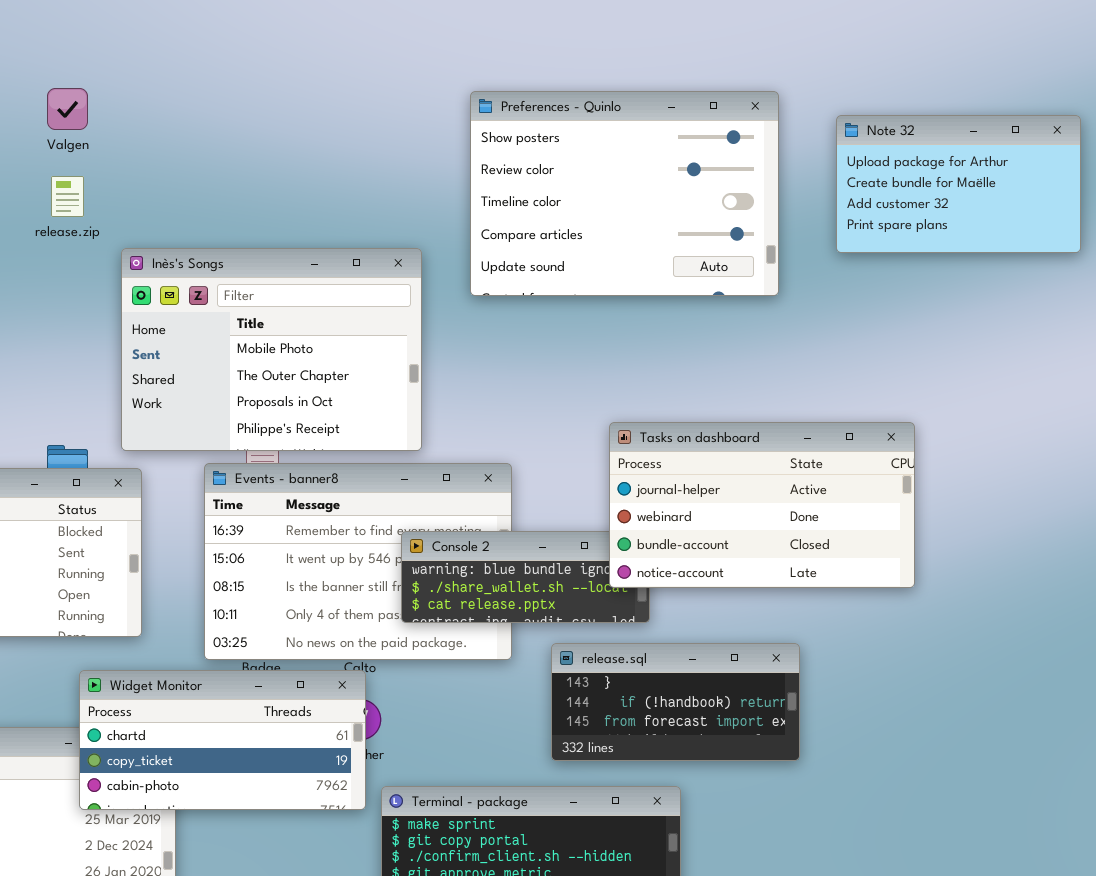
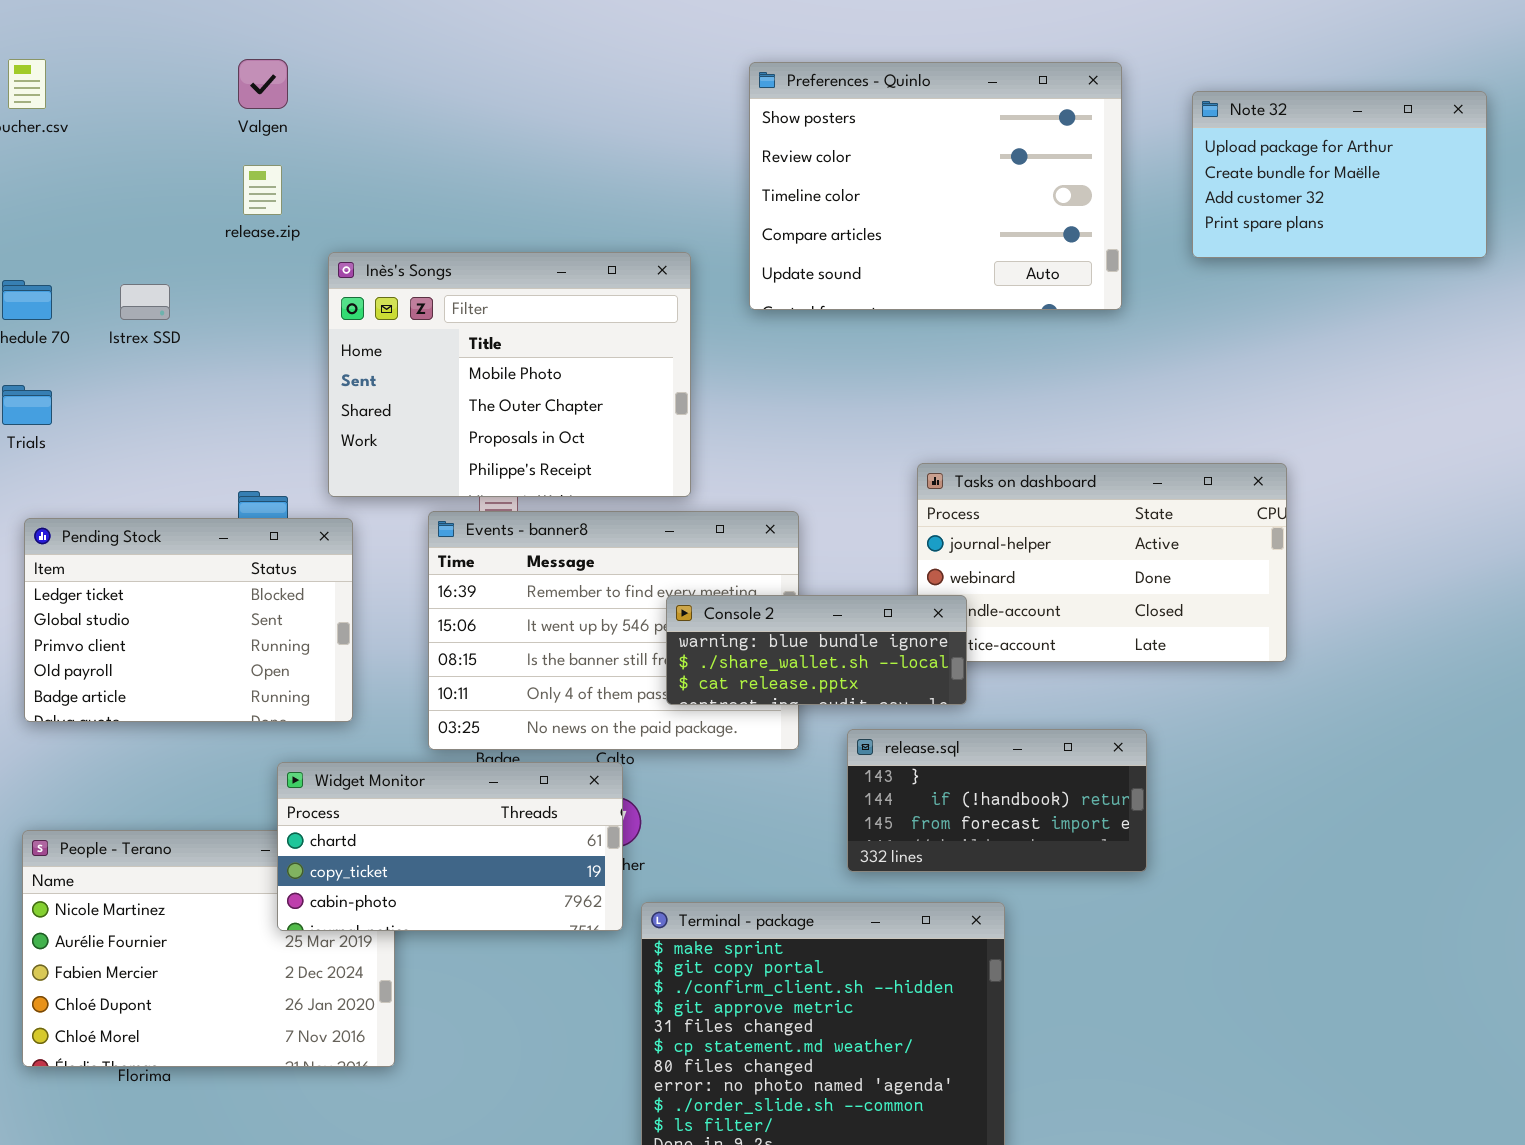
Console 2: [401,531,650,623] -> [666,595,967,705], raised

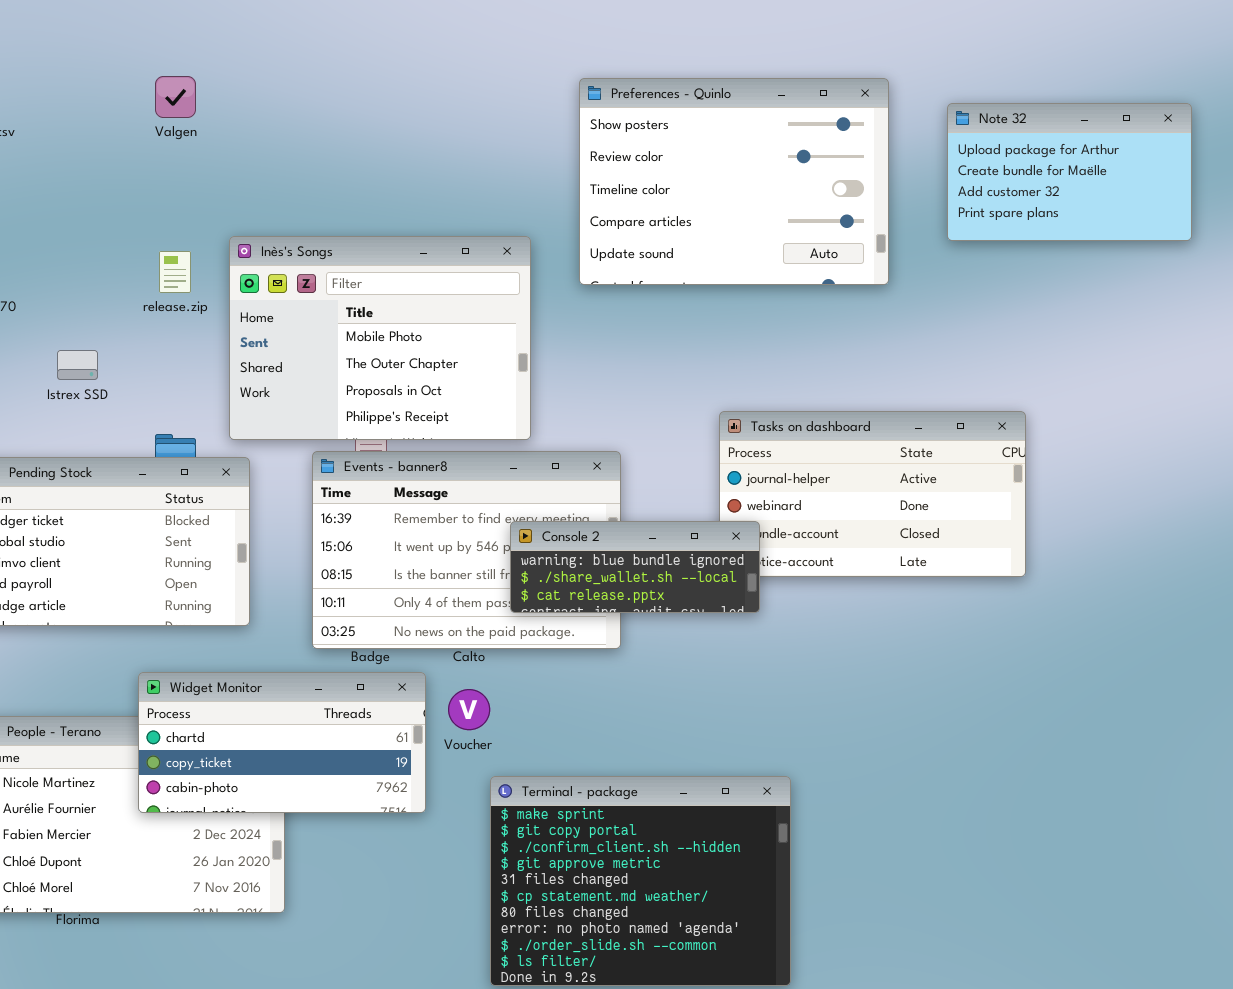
release.zip: [243,165,282,215] -> [159,251,191,293], moved
Istrex SSD: [120,284,170,320] -> [57,350,98,380], moved
release.sql: [847,729,1147,872] -> none, closed
Widget Monitor: [277,762,623,931] -> [138,672,426,813], moved

